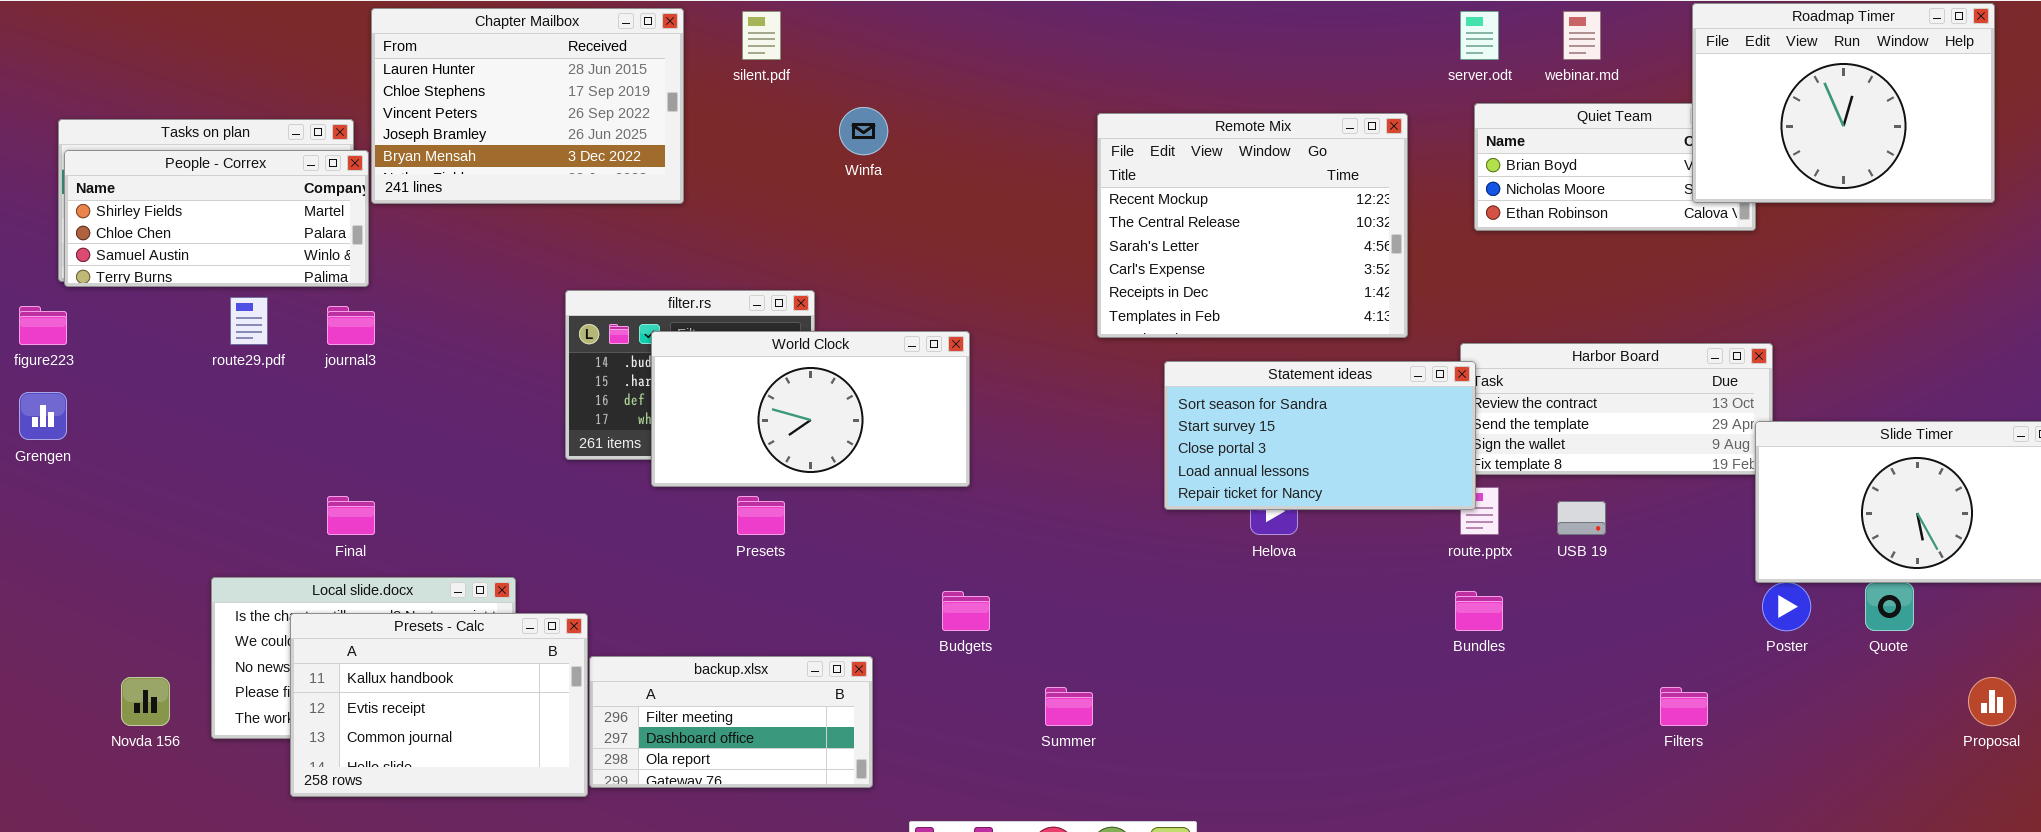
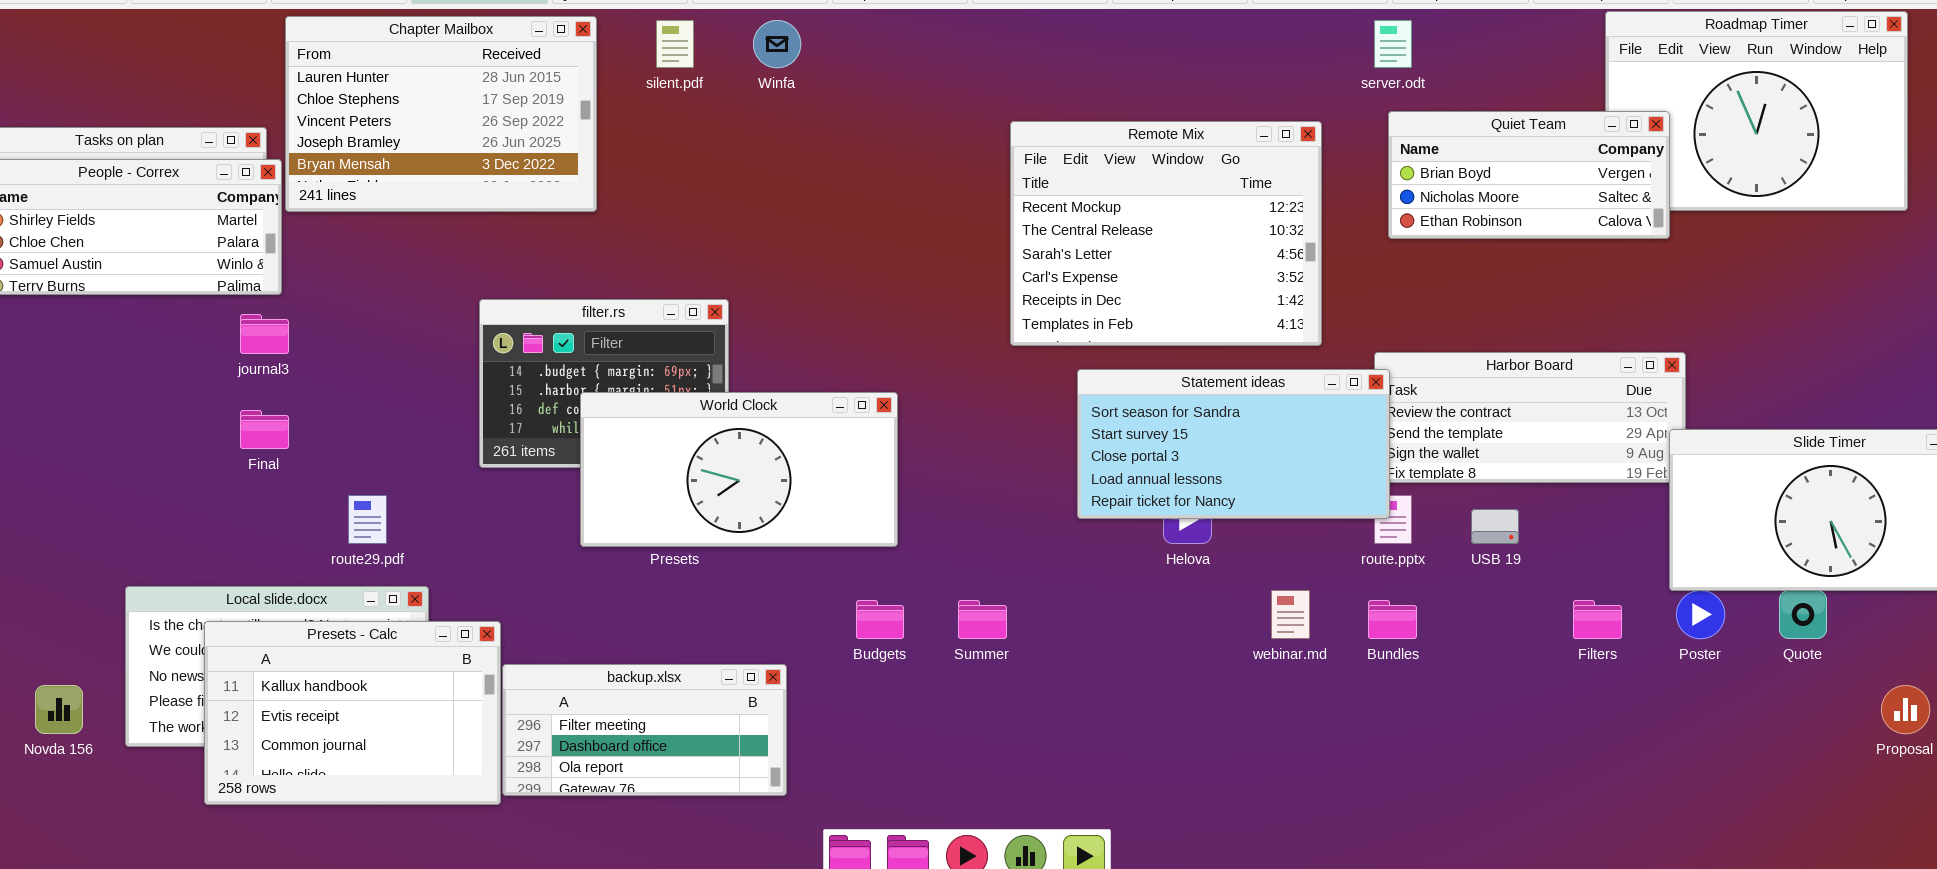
webinar.md: [1563,11,1601,60] -> [1271,590,1310,639], moved
Quiet Team: [1474,103,1756,231] -> [1388,111,1670,239], raised
Winfa: [839,107,888,155] -> [753,20,801,68], moved
route29.pdf: [230,297,268,345] -> [348,495,387,544], moved
World Clock: [651,331,970,487] -> [580,392,898,547], moved
Final: [327,496,375,535] -> [240,410,289,449], moved
Summer: [1045,687,1093,726] -> [958,600,1007,639], moved
Filters: [1660,687,1708,726] -> [1573,600,1622,639], moved

